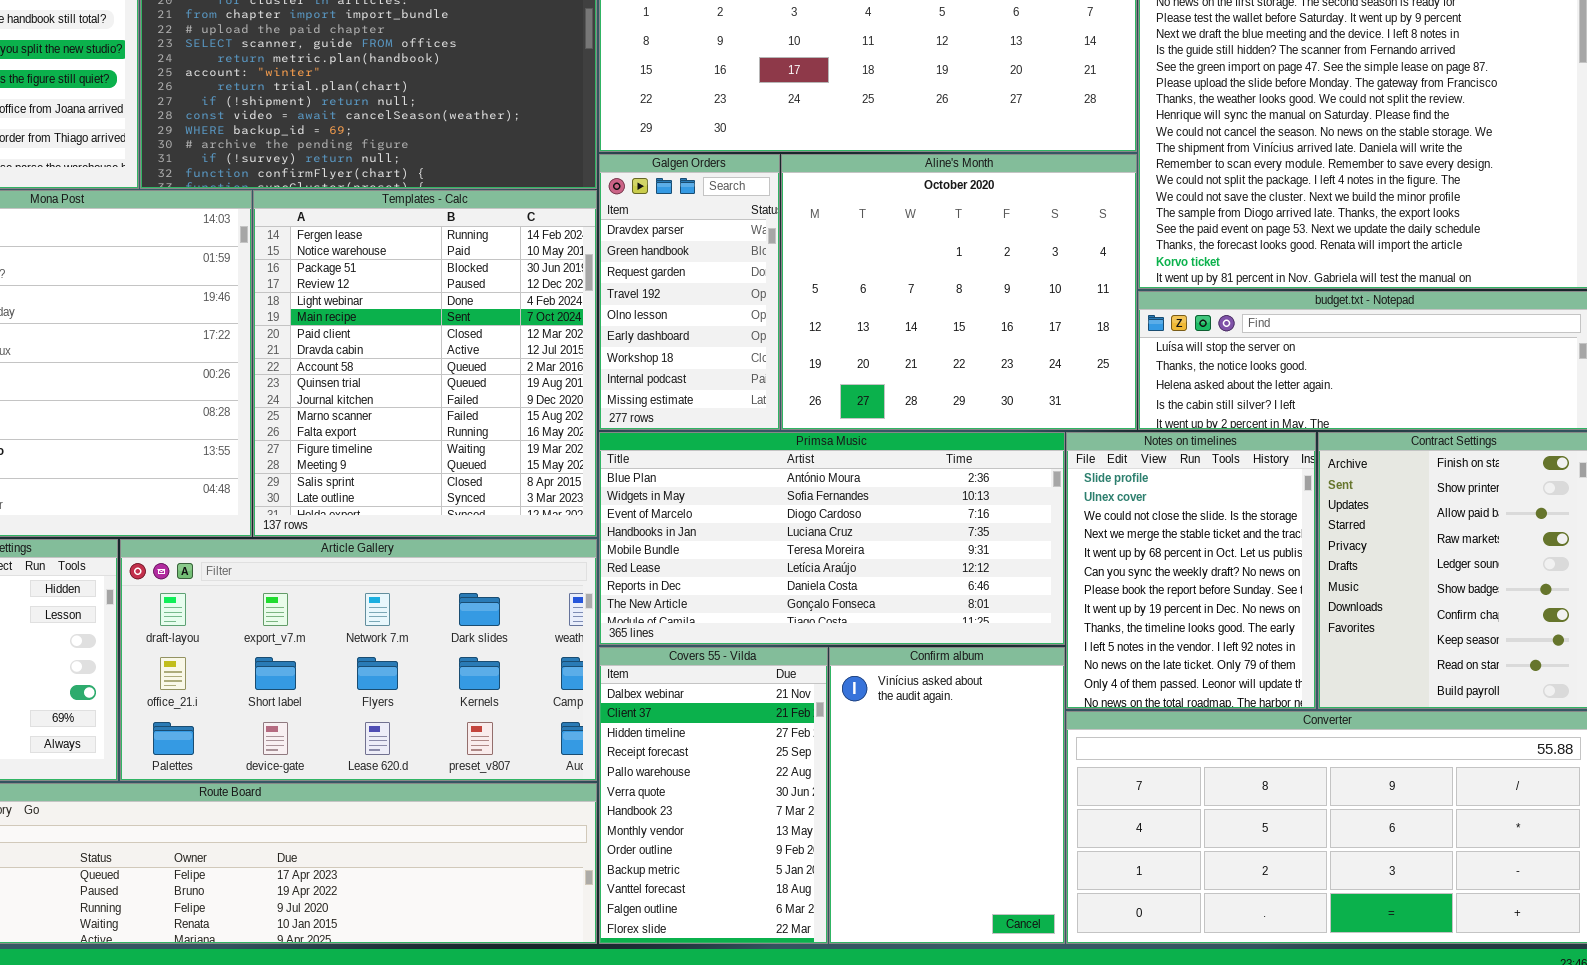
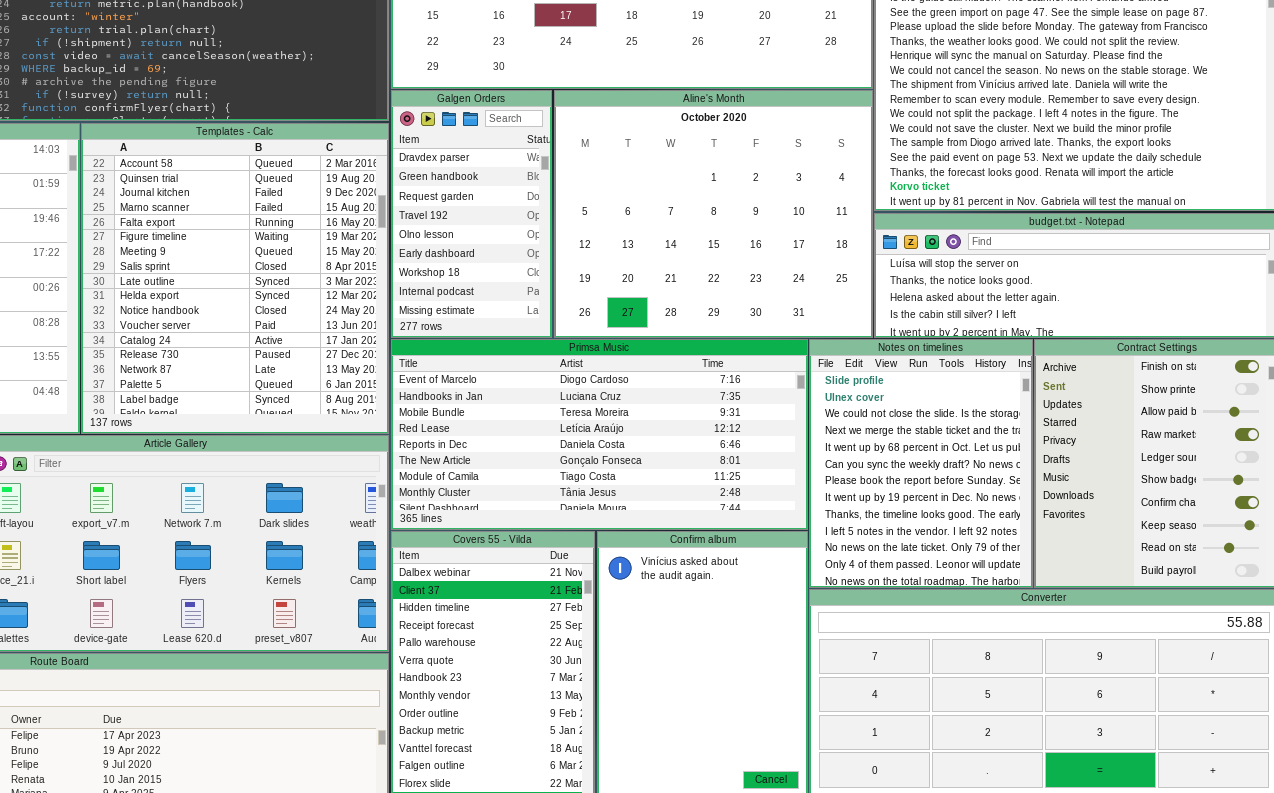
Templates - Calc: [253,190,597,537] -> [81,123,389,434], scrolled down 8 rows
Primsa Music: [599,432,1065,645] -> [391,339,808,530], scrolled down 2 rows

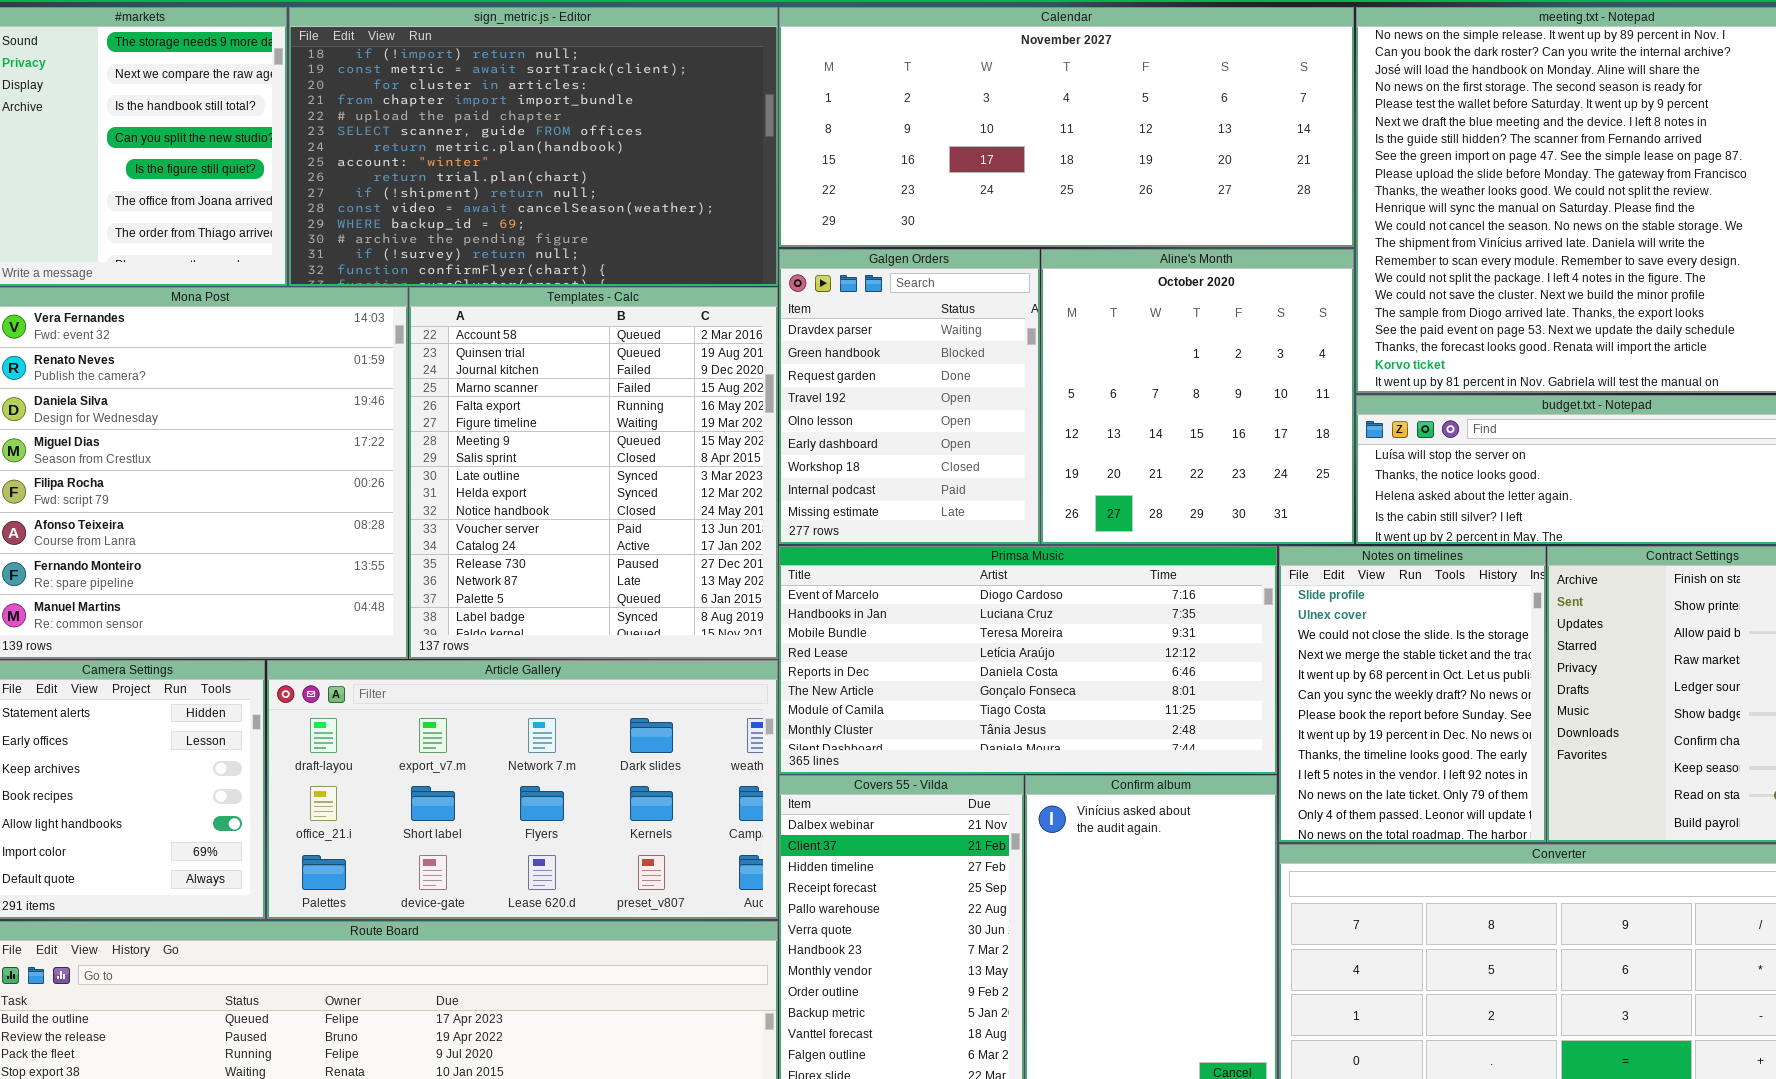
Galgen Orders: [391,90,552,338] -> [779,249,1040,544], resized
Aline's Month: [554,90,873,338] -> [1041,249,1354,544], resized

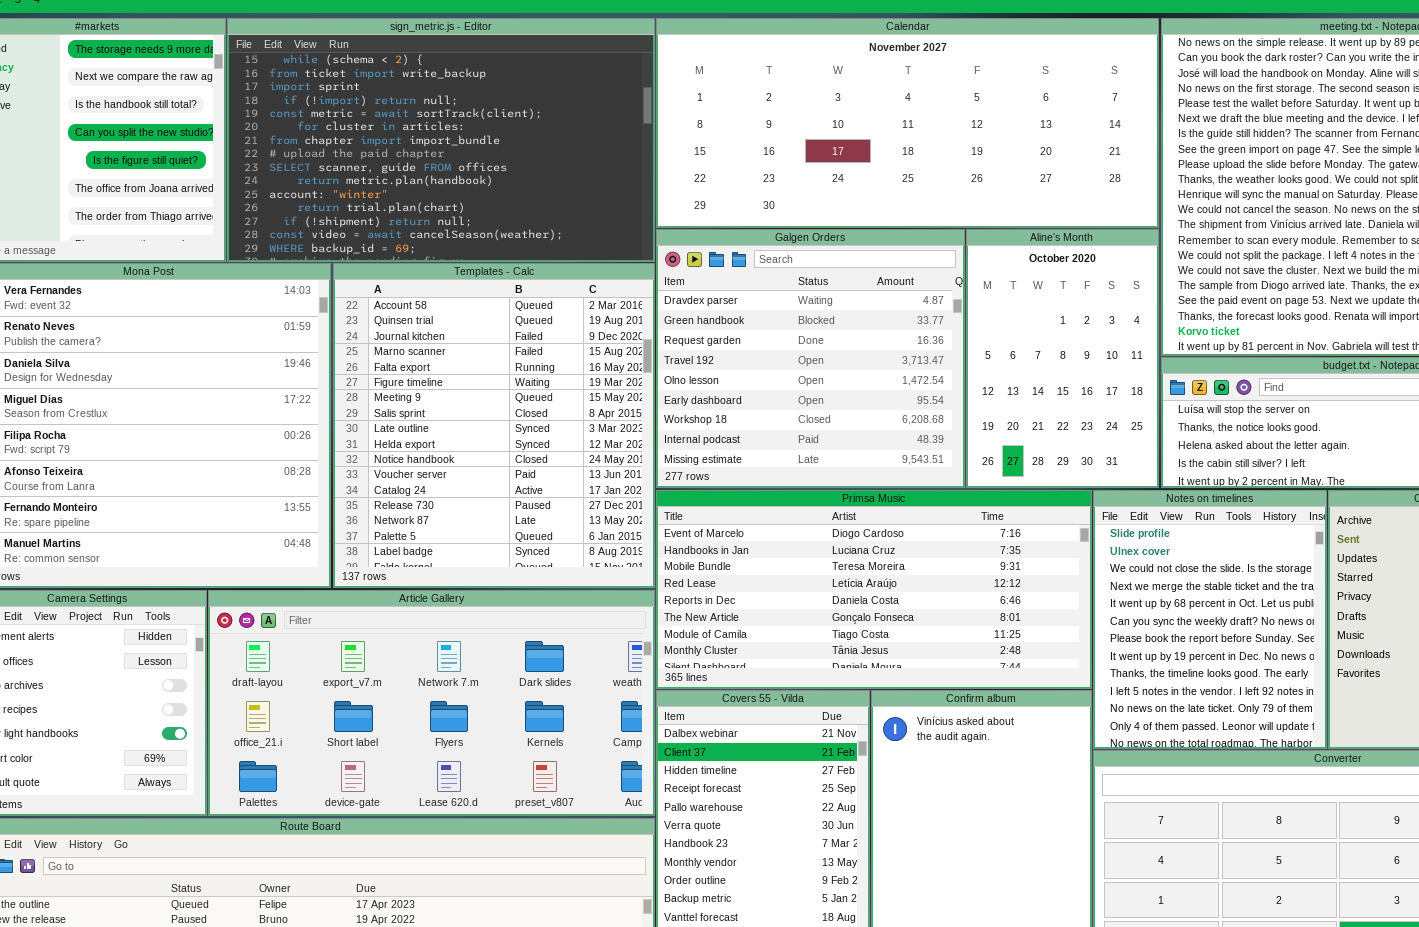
sign_metric.js - Editor: [289,7,778,286] -> [227,18,655,262], scrolled up 3 rows
Galgen Orders: [779,249,1040,544] -> [656,229,965,488], resized
Aline's Month: [1041,249,1354,544] -> [966,229,1159,488], resized

